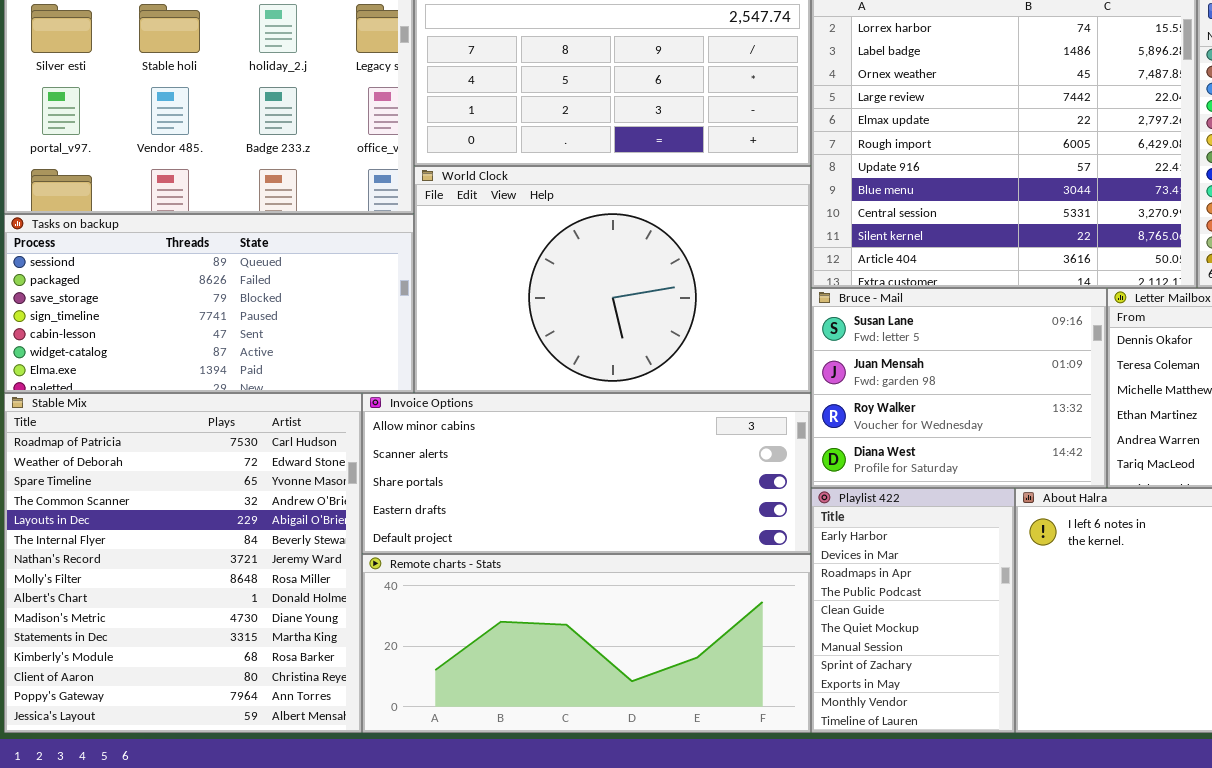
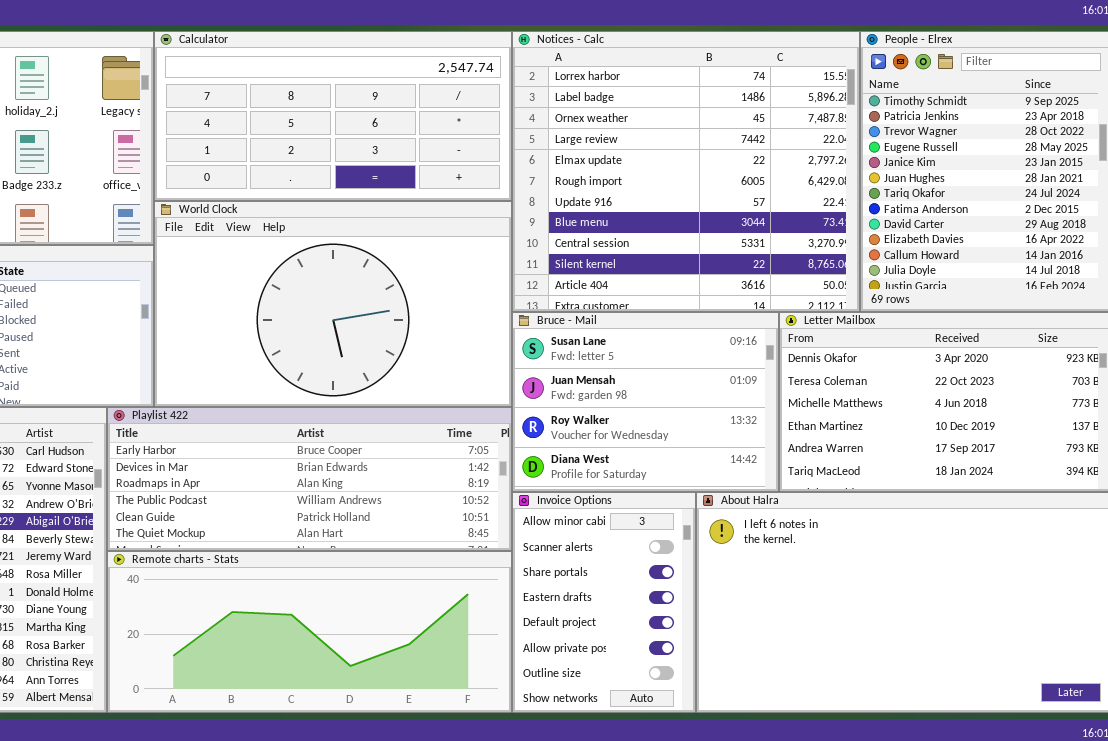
Invoice Options: [362,393,811,554] -> [512,492,696,713], moved, resized
Playlist 422: [811,488,1015,733] -> [107,407,512,551], moved, resized

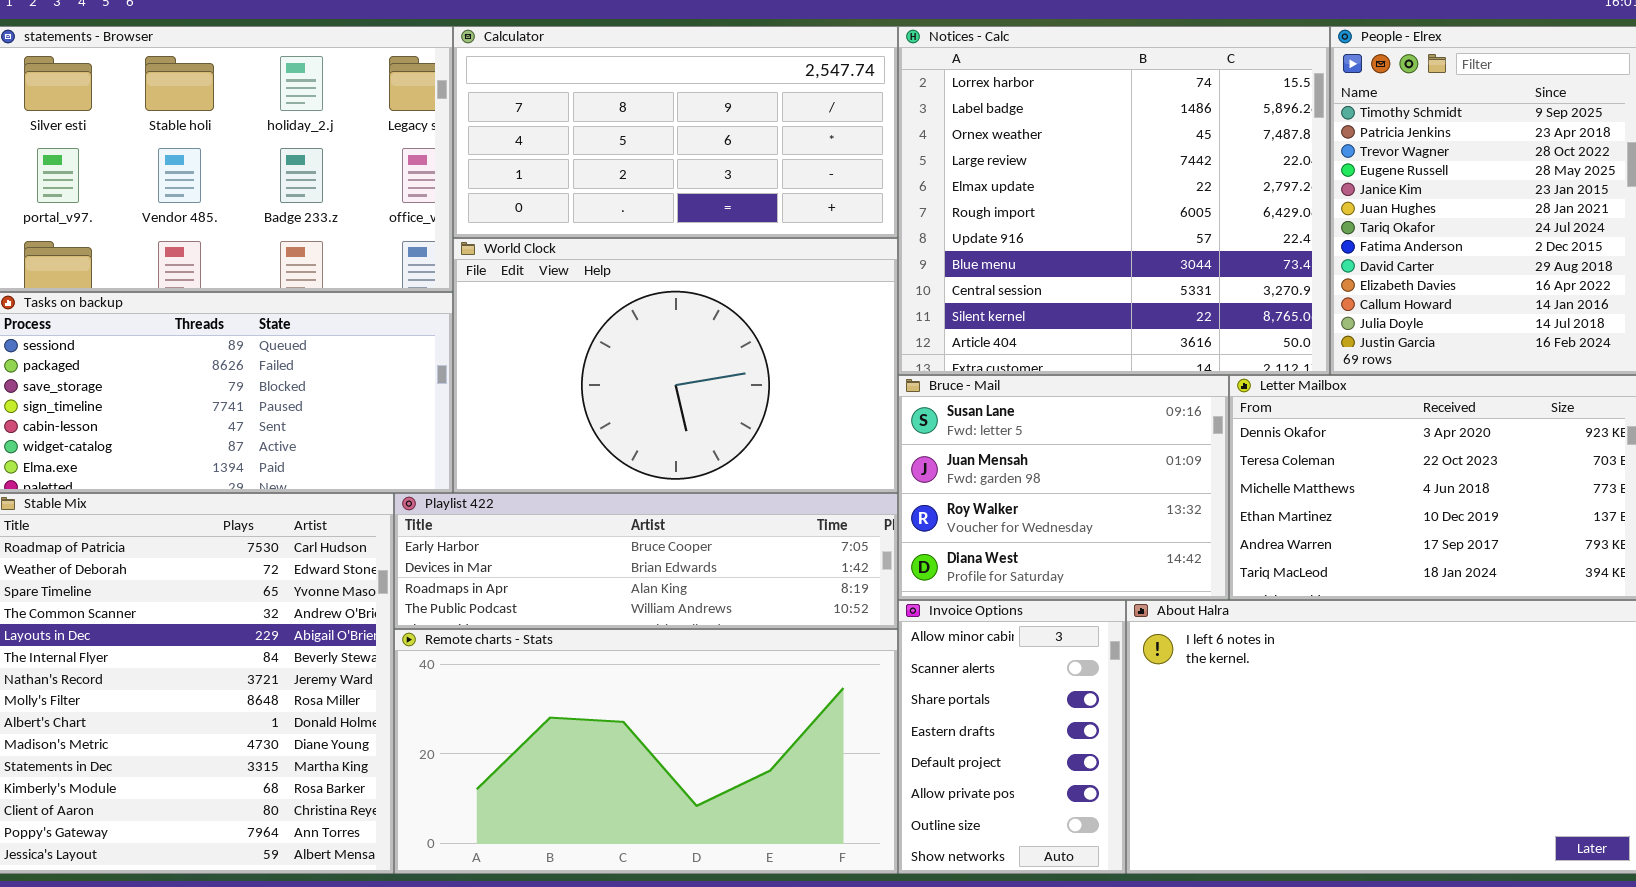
Playlist 422: [107,407,512,551] -> [394,493,898,629], resized
Remote charts - Stats: [107,551,512,713] -> [394,629,898,874], resized

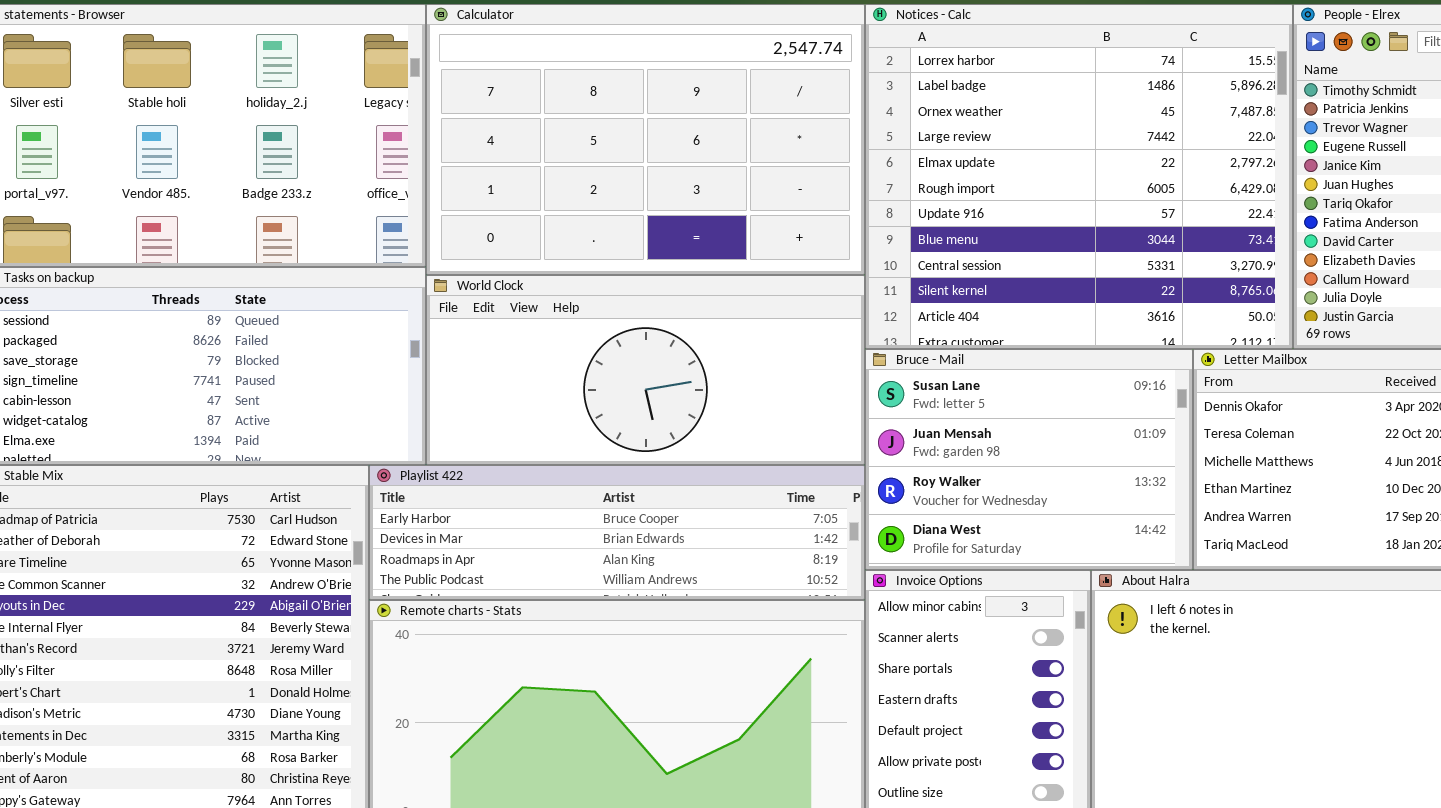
Calculator: [453,26,898,238] -> [426,4,865,275], resized
World Clock: [453,238,898,493] -> [426,275,865,465], resized

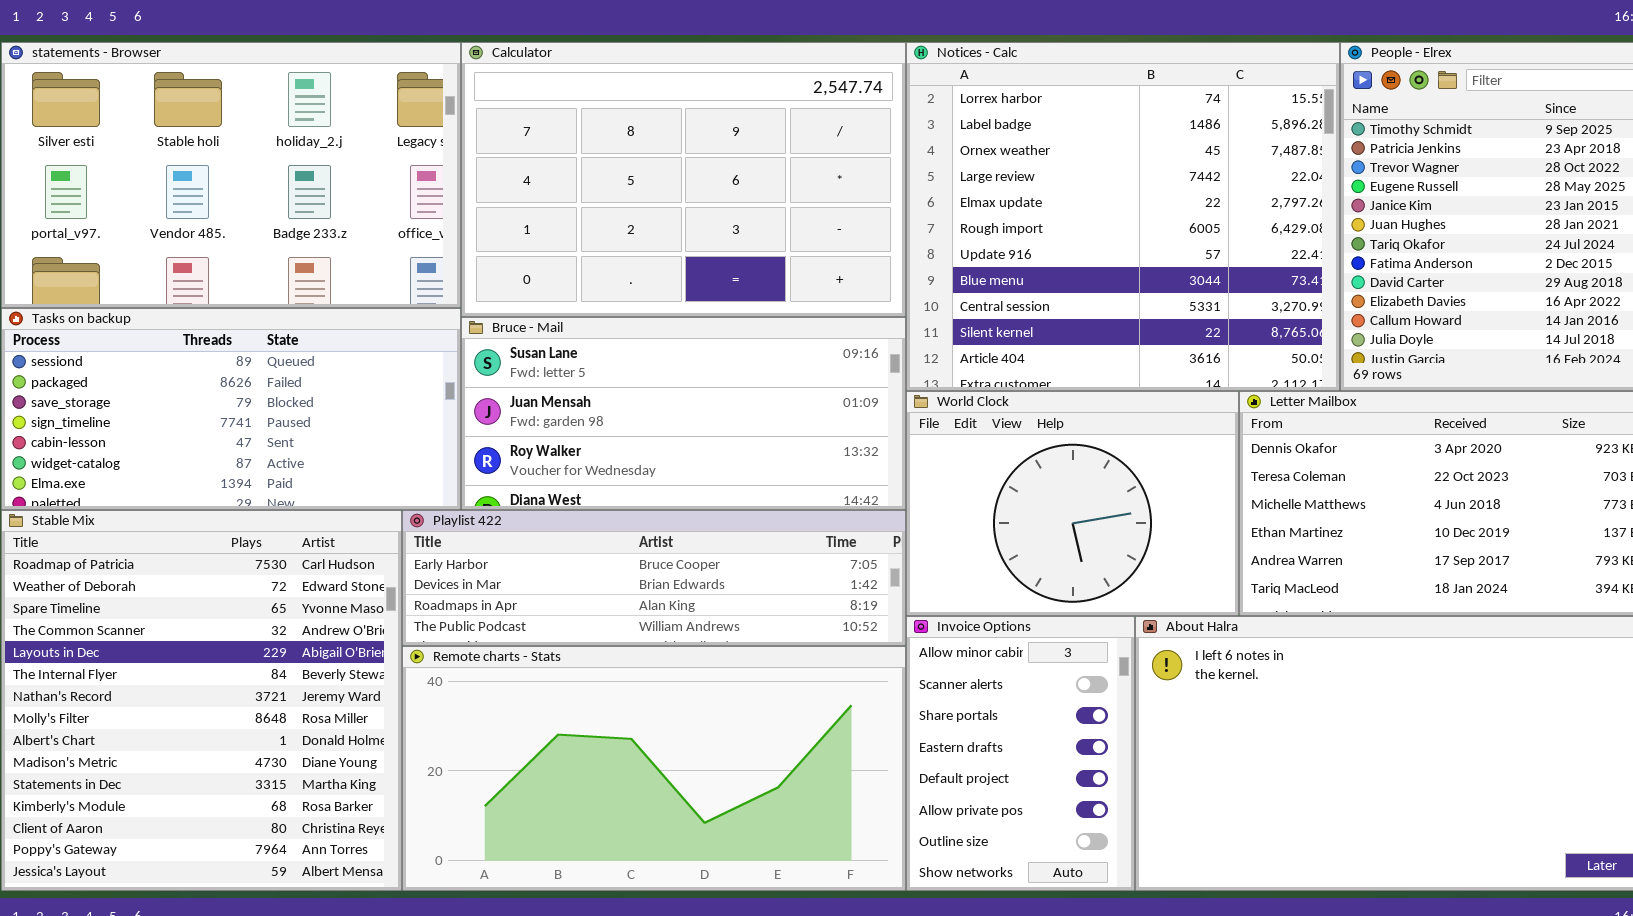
World Clock: [426,275,865,465] -> [906,391,1239,616], moved, resized
Bruce - Mail: [865,349,1193,570] -> [461,317,906,510], moved, resized

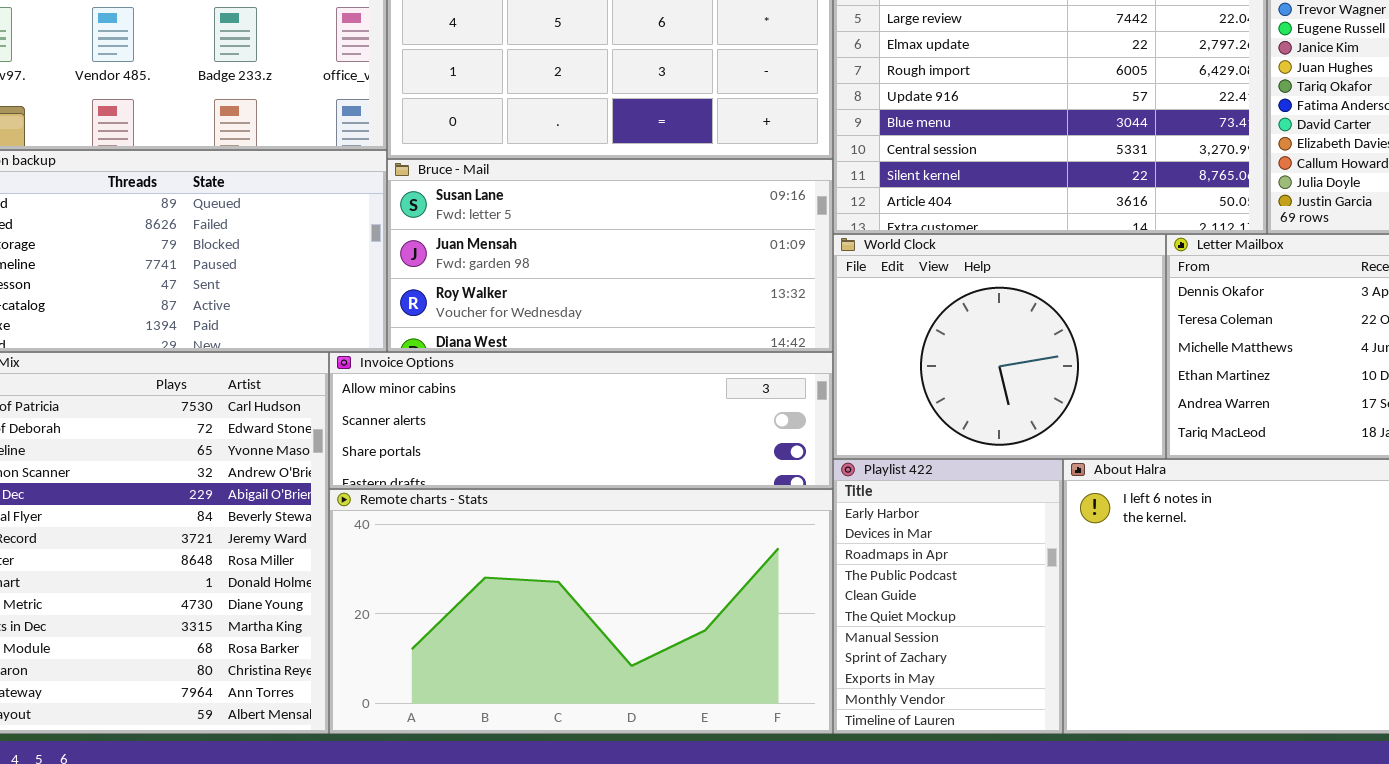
Playlist 422: [402,510,906,646] -> [833,459,1063,734], moved, resized
Invoice Options: [906,616,1135,891] -> [329,352,833,489], moved, resized

